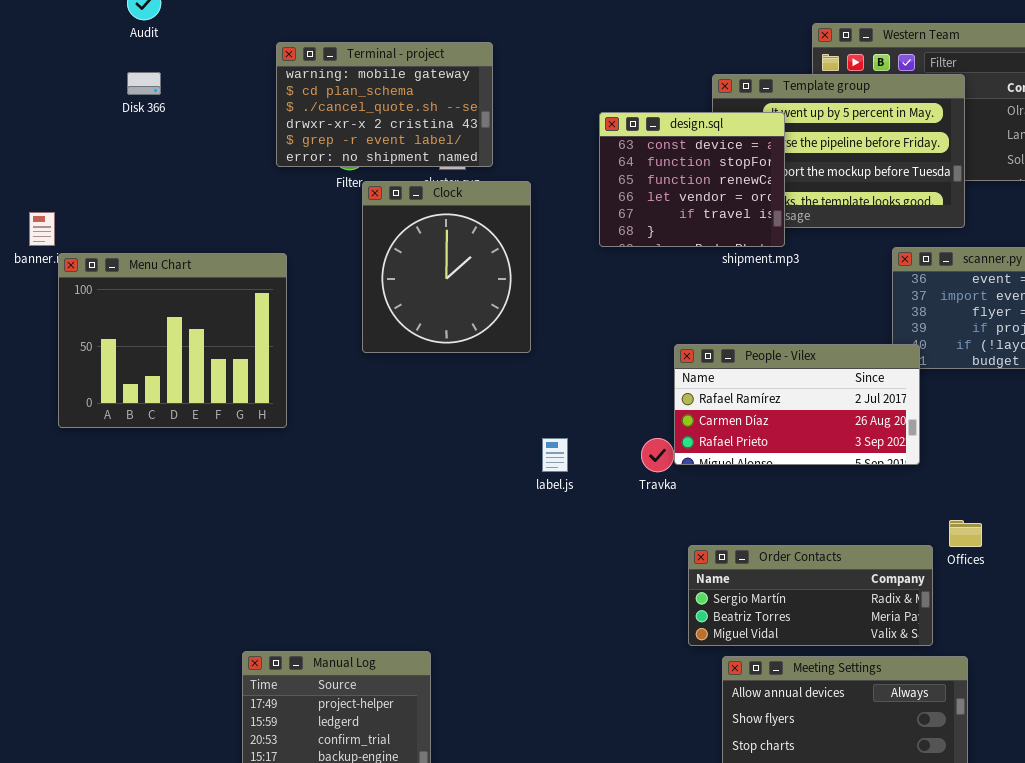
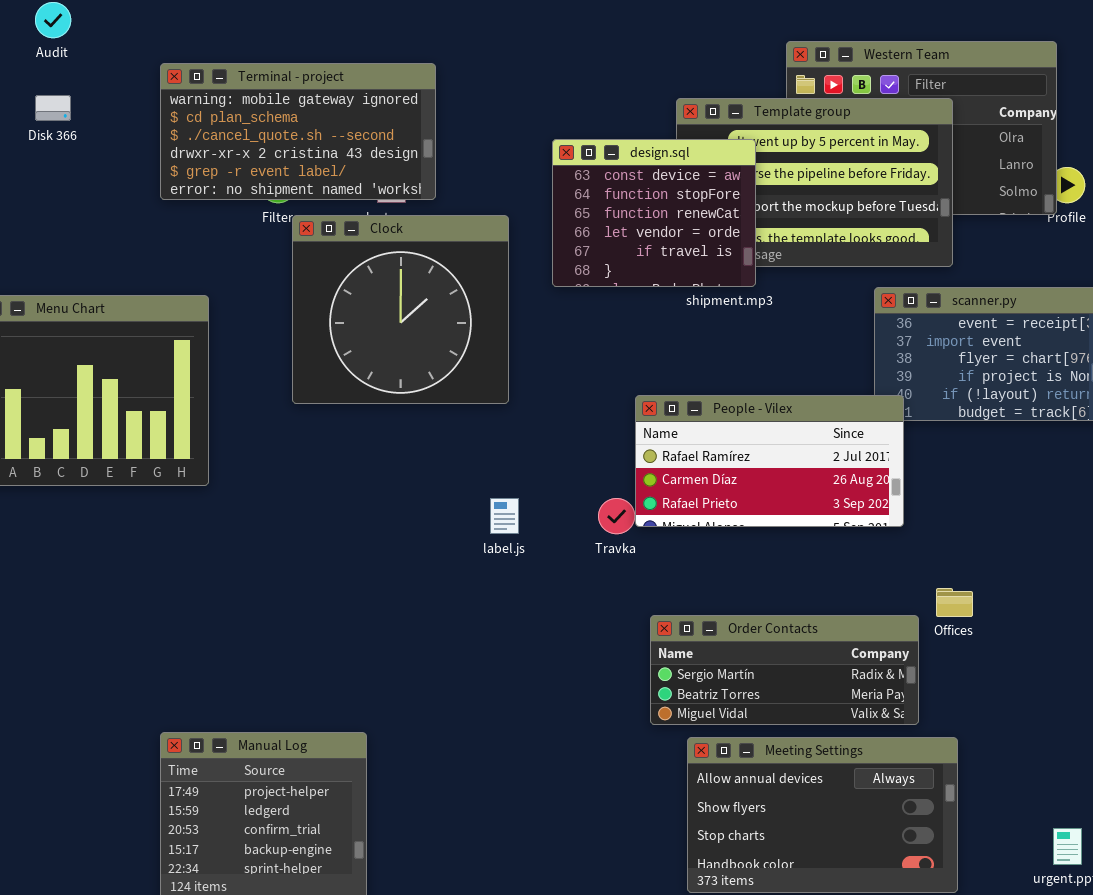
Terminal - project: [276,42,493,167] -> [160,63,436,200], resized
Clock: [362,181,531,353] -> [292,215,509,404], resized

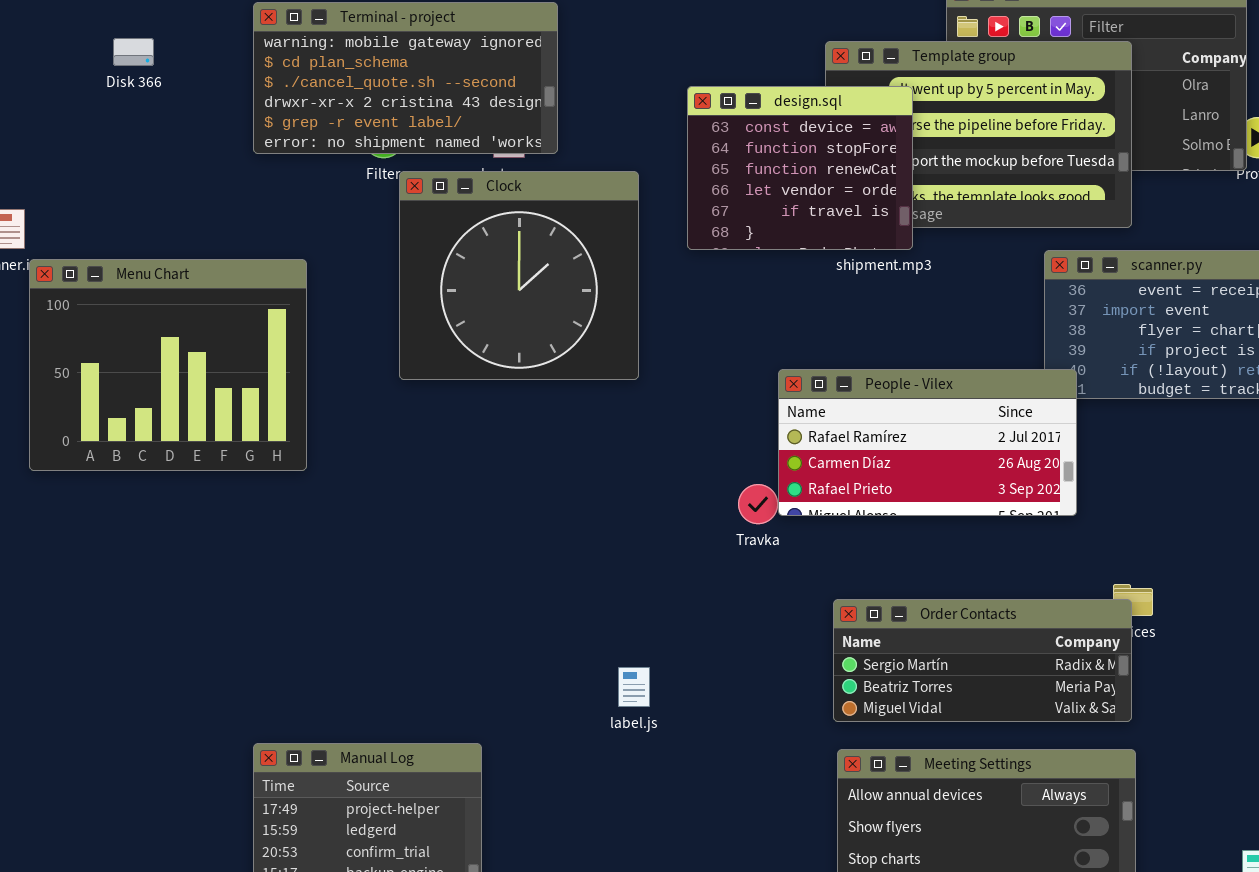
label.js: [490,498,519,534] -> [618,667,650,707], moved
Order Contacts: [650,615,919,725] -> [833,599,1132,722], moved

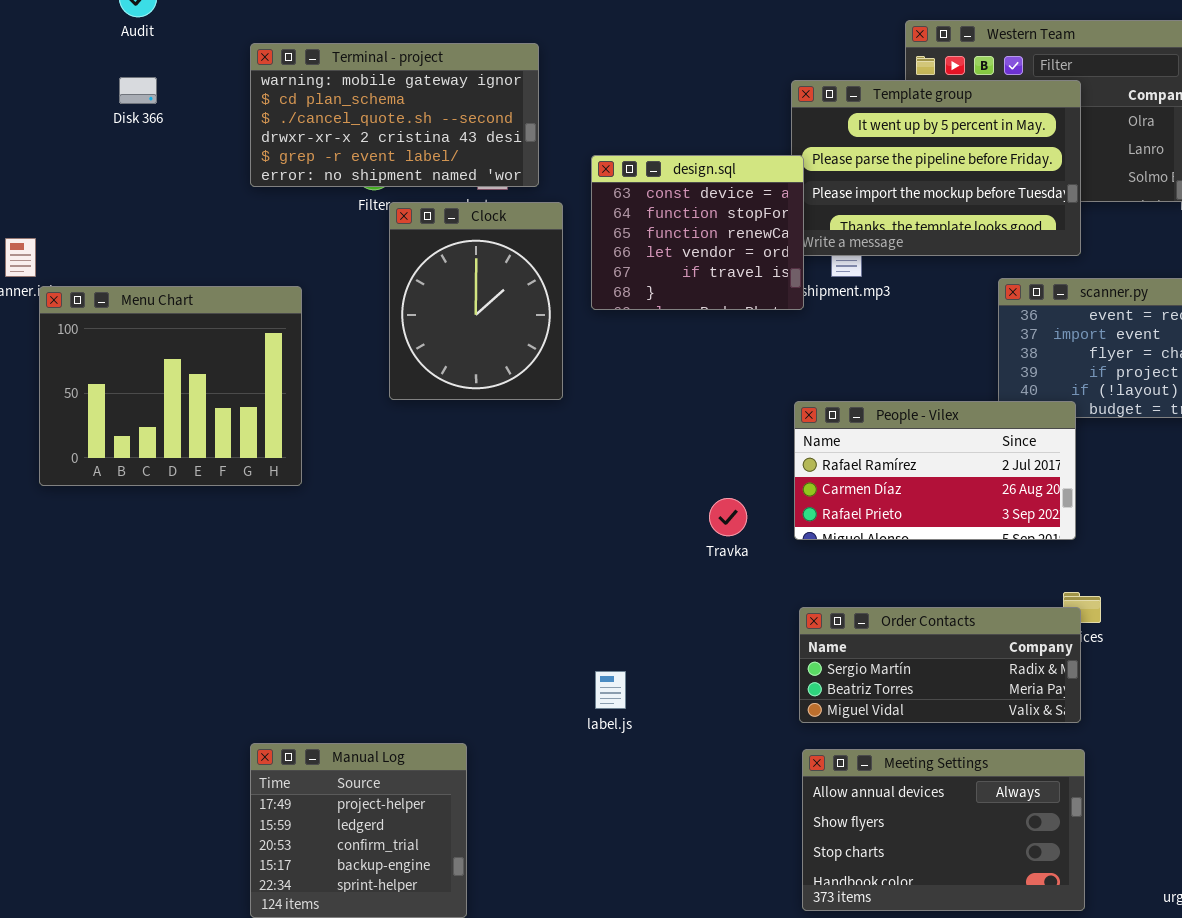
design.sql: [687,86,913,250] -> [591,155,804,310], moved
Clock: [399,171,639,380] -> [389,202,563,400], resized
People - Vilex: [778,369,1077,516] -> [794,401,1076,540], moved

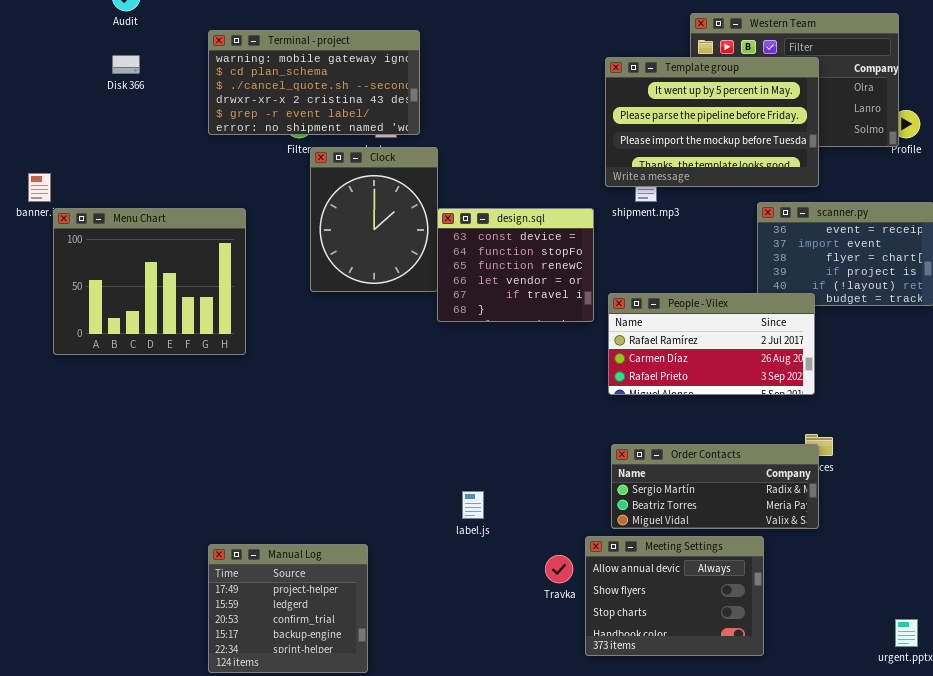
design.sql: [591,155,804,310] -> [437,208,594,322], moved
Travka: [709,498,747,536] -> [545,555,573,583], moved
Meeting Settings: [802,749,1085,911] -> [585,536,764,656], moved, resized

